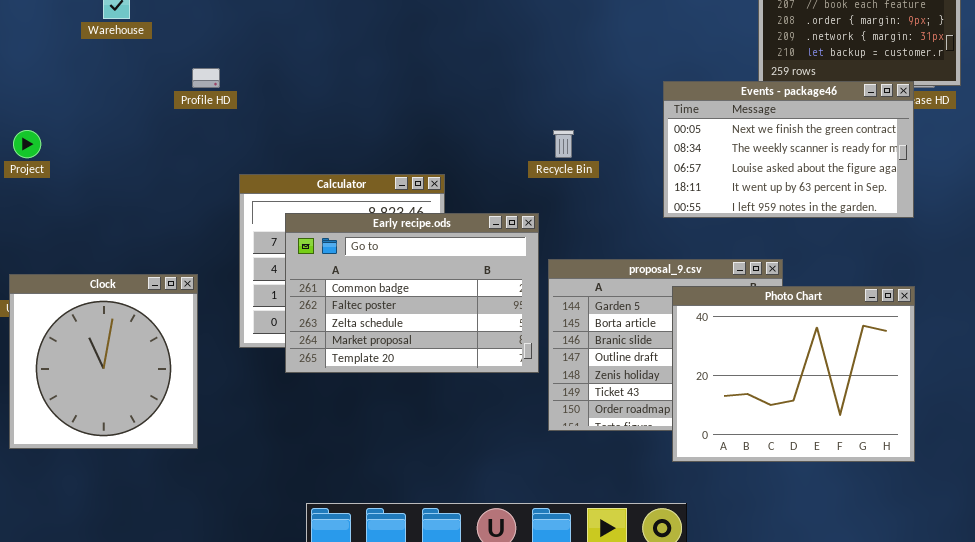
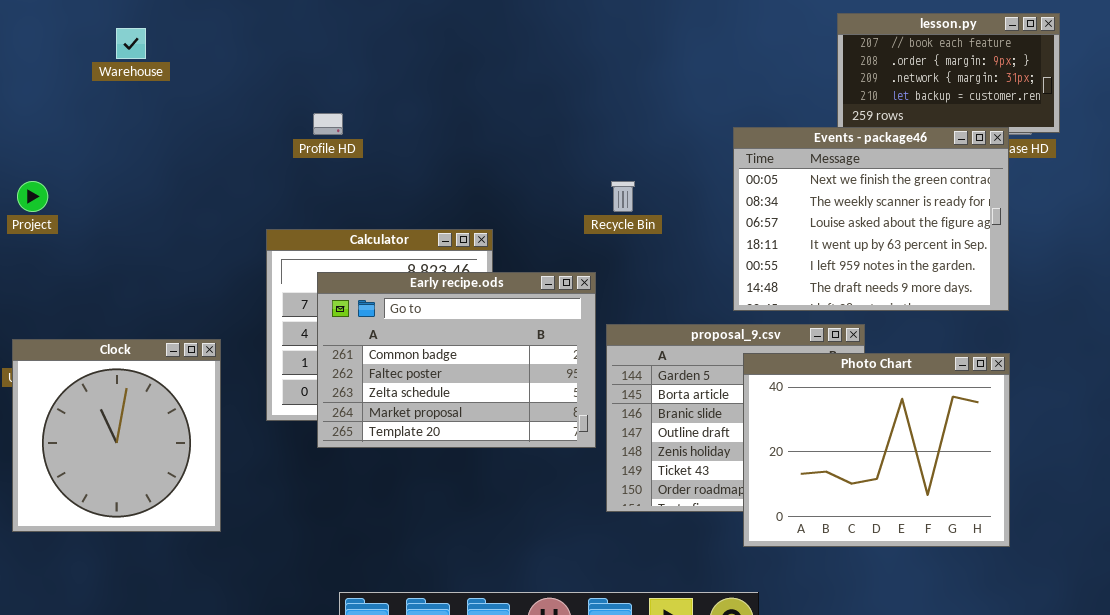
Profile HD: [192,68,220,88] -> [313,113,343,135], moved
Events - package46: [663,81,914,218] -> [733,127,1009,311], resized

